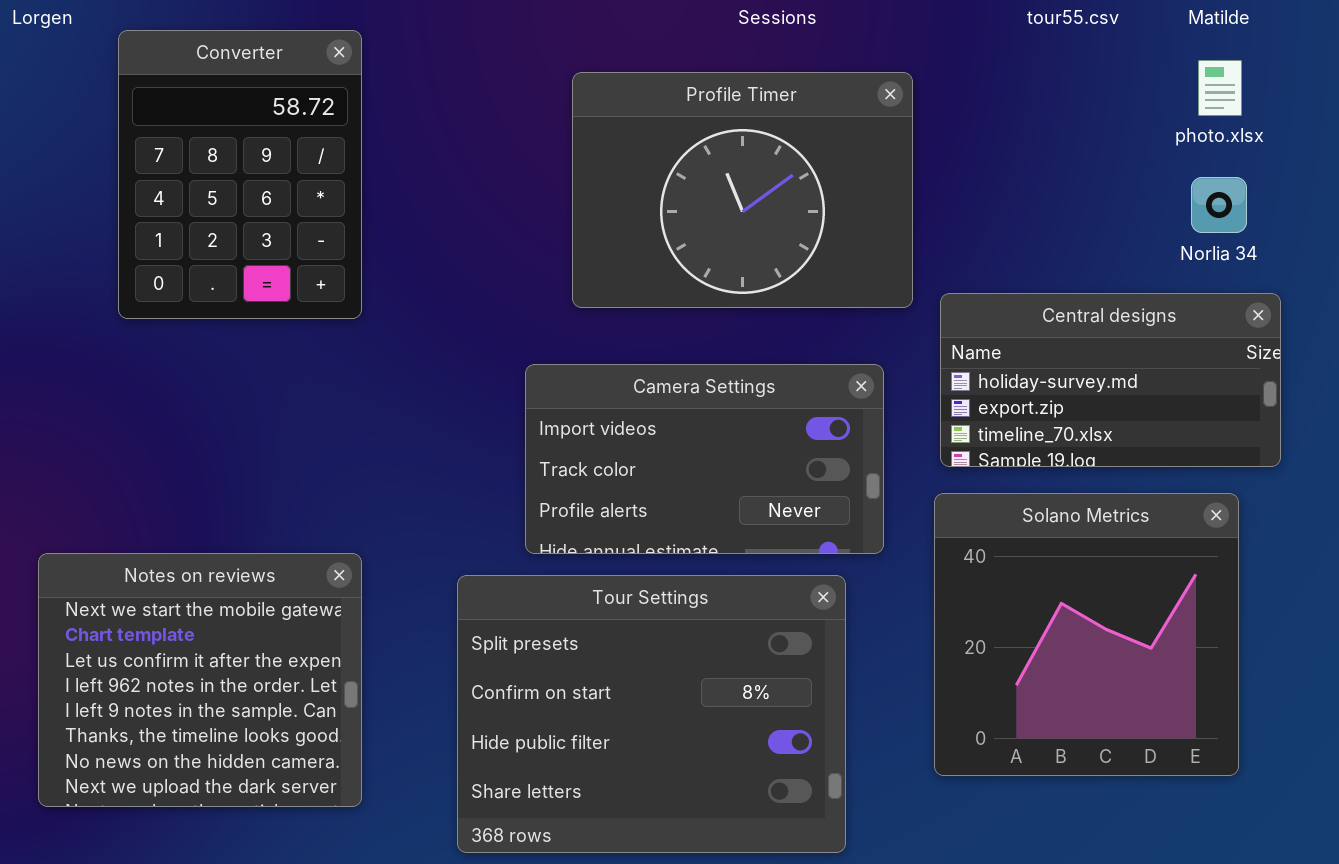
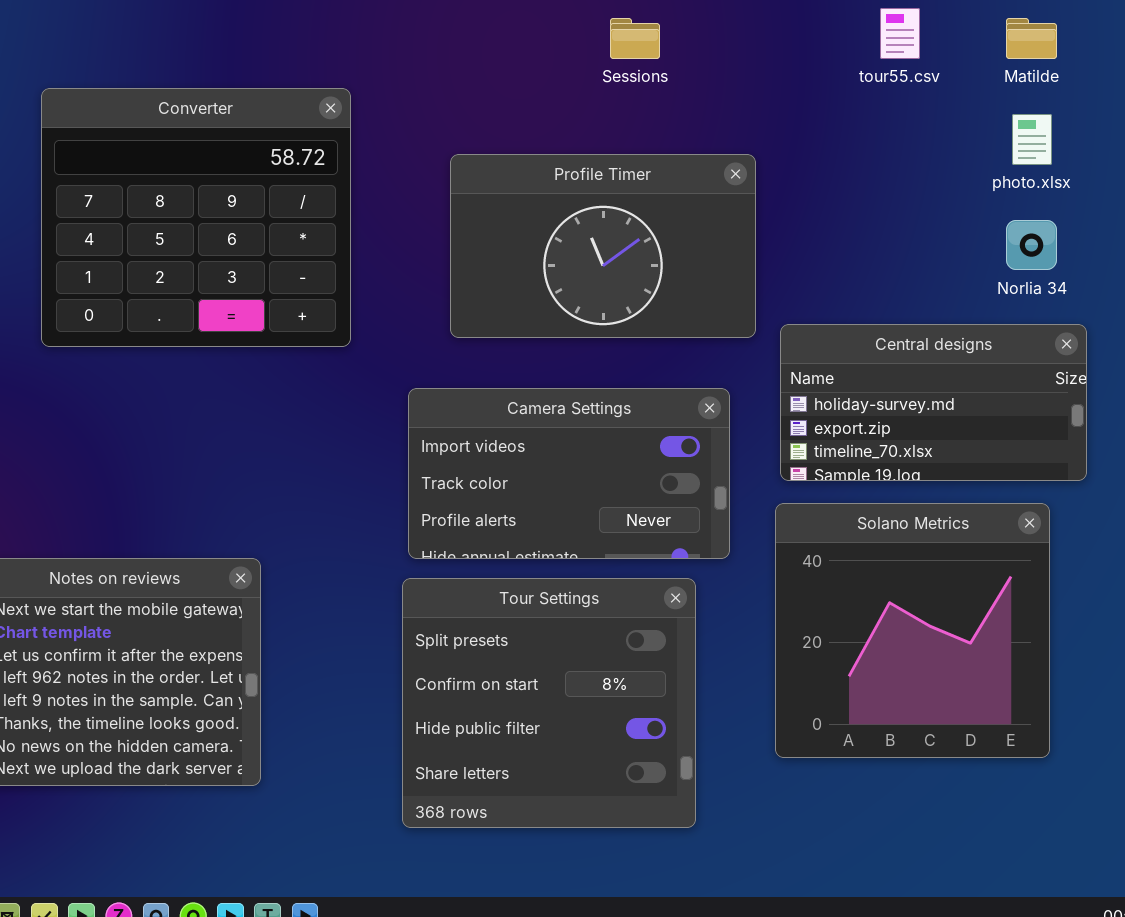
Converter: [118,30,362,319] -> [41,88,351,347], resized
Profile Timer: [572,72,913,308] -> [450,154,756,338], resized
Tour Settings: [457,575,846,853] -> [402,578,696,828], resized

